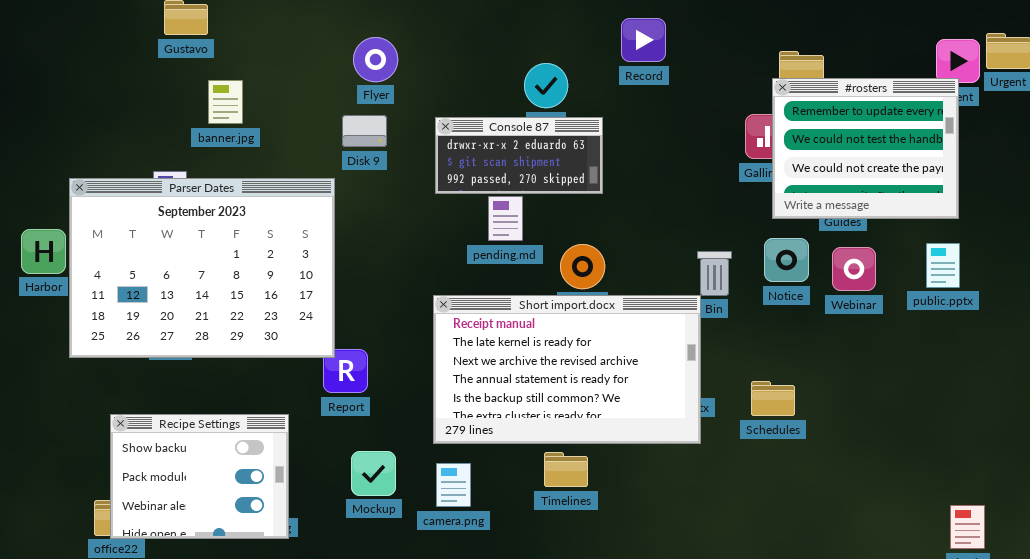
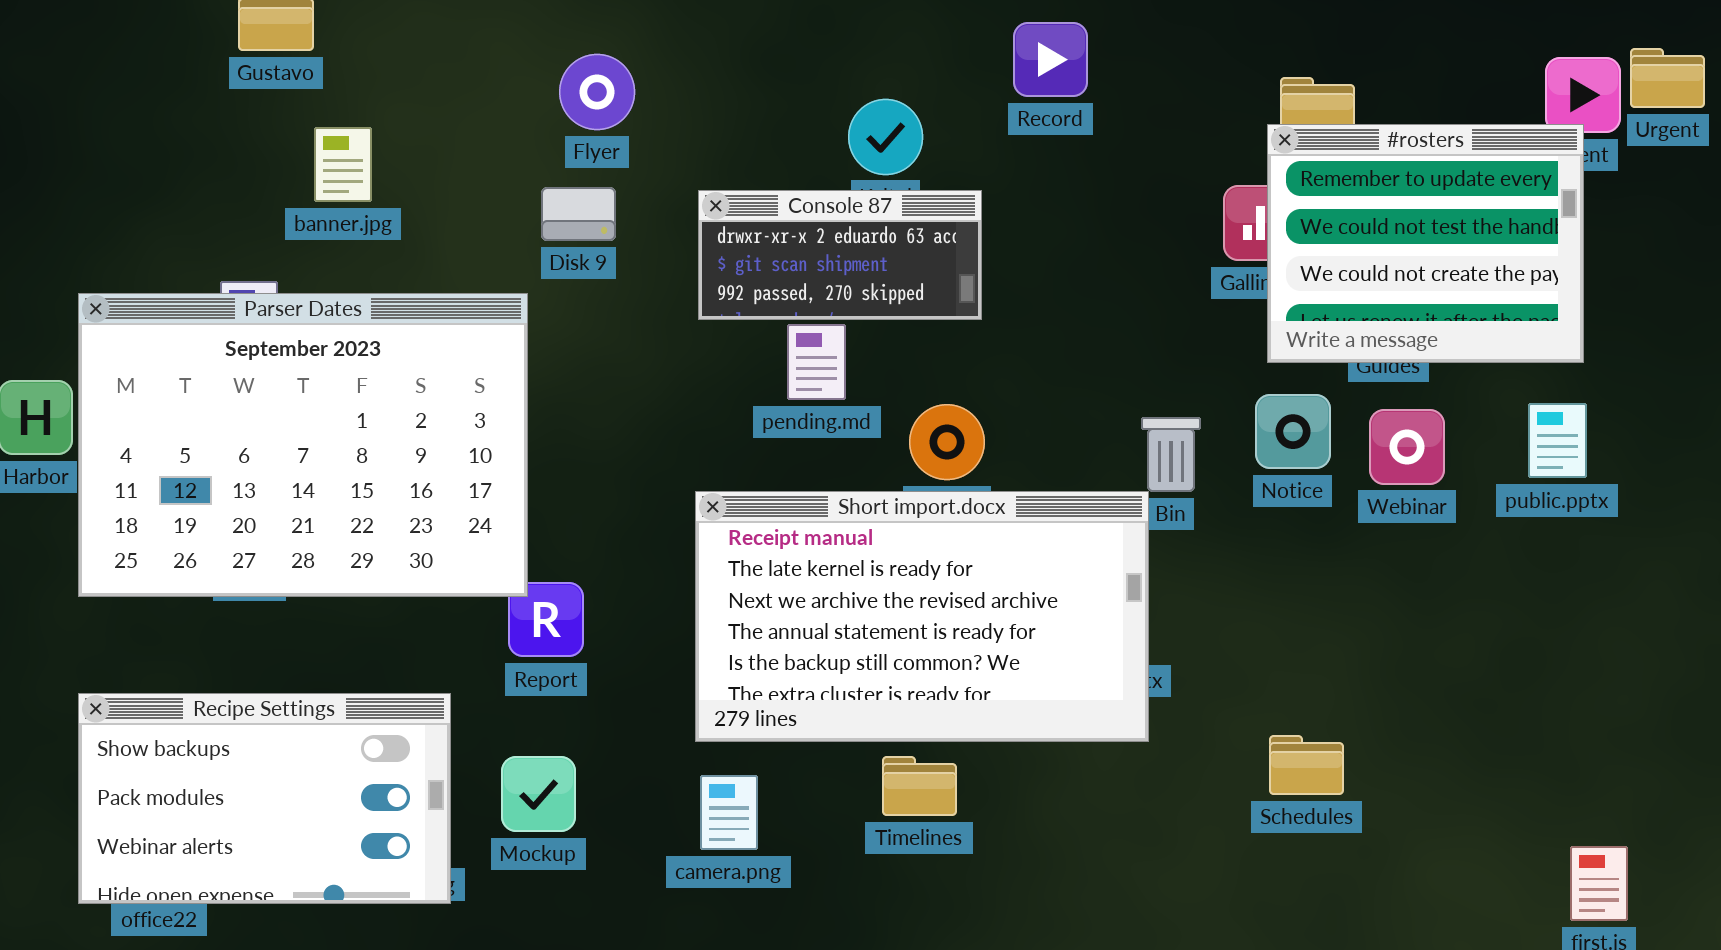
Schedules: [751,381,795,416] -> [1269,735,1344,795], moved
Recipe Settings: [110,414,289,539] -> [78,693,451,904], resized
Mockup: [351,451,396,496] -> [501,756,576,832], moved

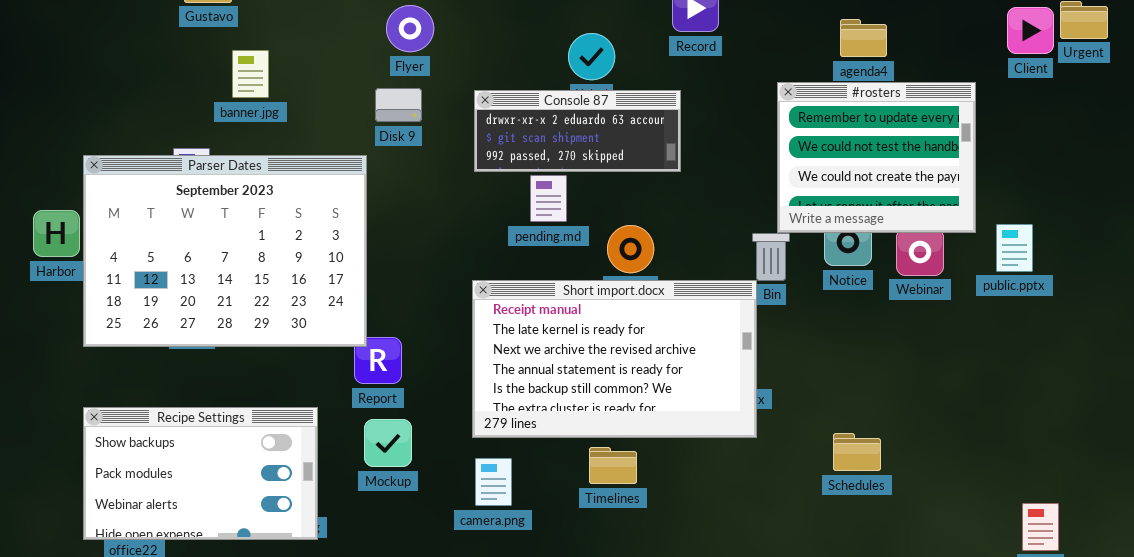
#rosters: [1267,124,1584,363] -> [777,82,976,233], moved
Console 87: [698,190,982,320] -> [474,90,681,172], resized
Mockup: [501,756,576,832] -> [364,419,412,467], moved

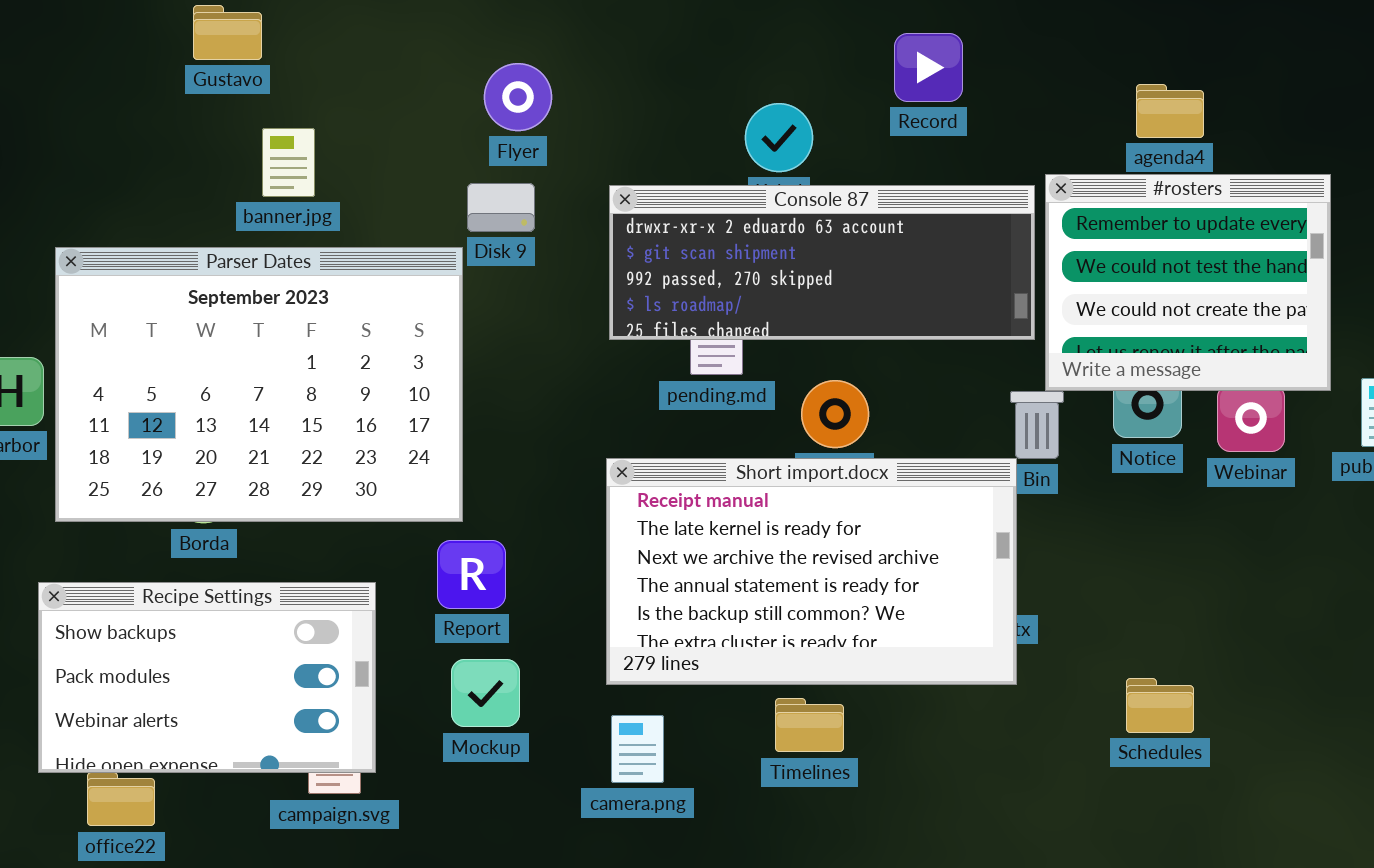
Console 87: [474,90,681,172] -> [609,185,1035,340], resized
Parser Dates: [83,155,367,347] -> [55,247,463,522], moved
Recipe Settings: [83,407,318,540] -> [38,582,376,773], moved

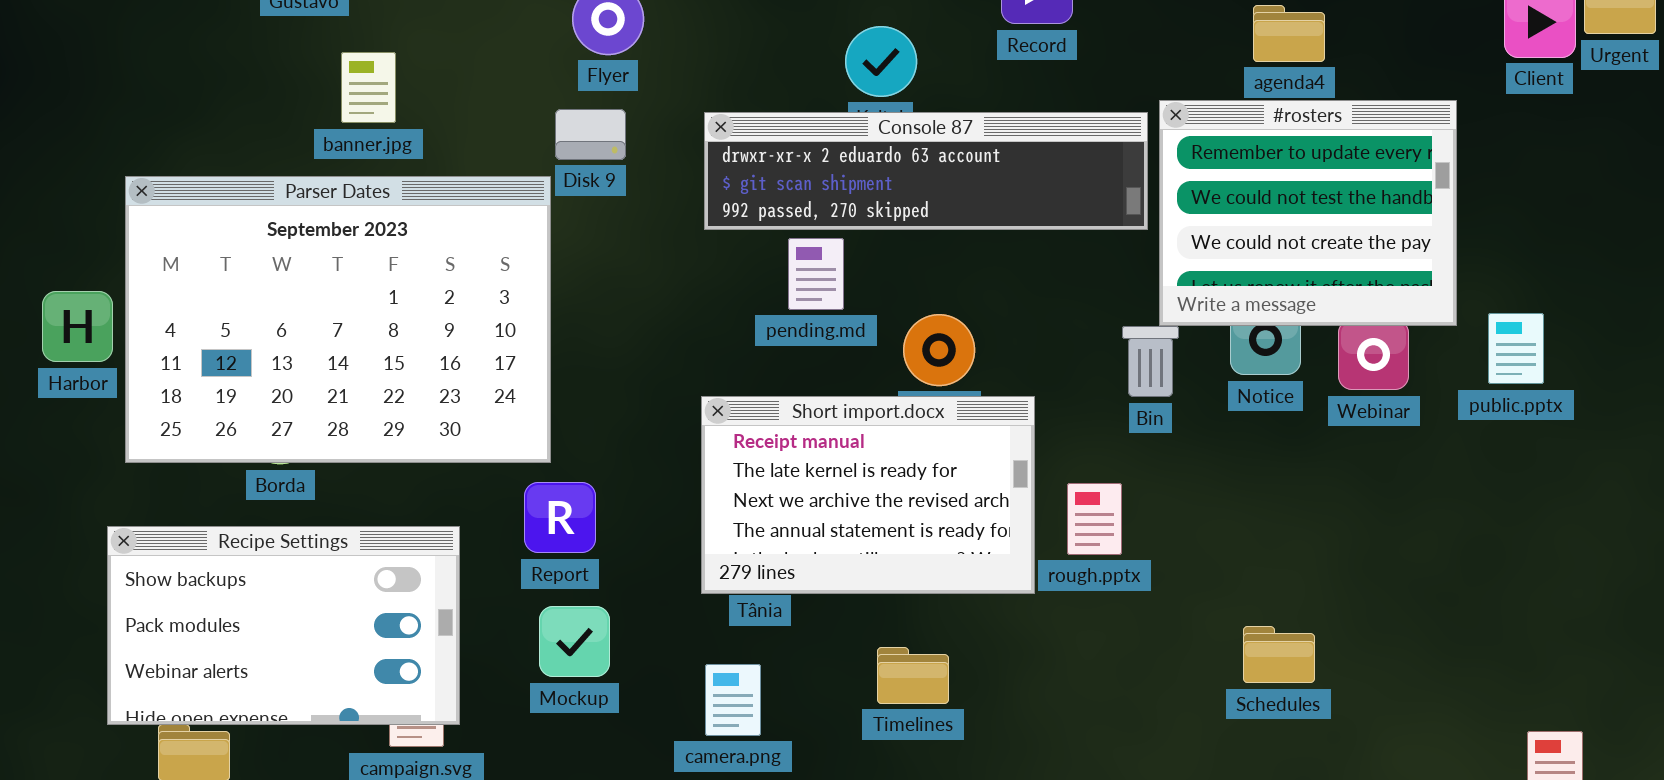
Console 87: [609,185,1035,340] -> [704,112,1148,230], resized
Short import.docx: [606,458,1017,685] -> [701,396,1035,594], resized

